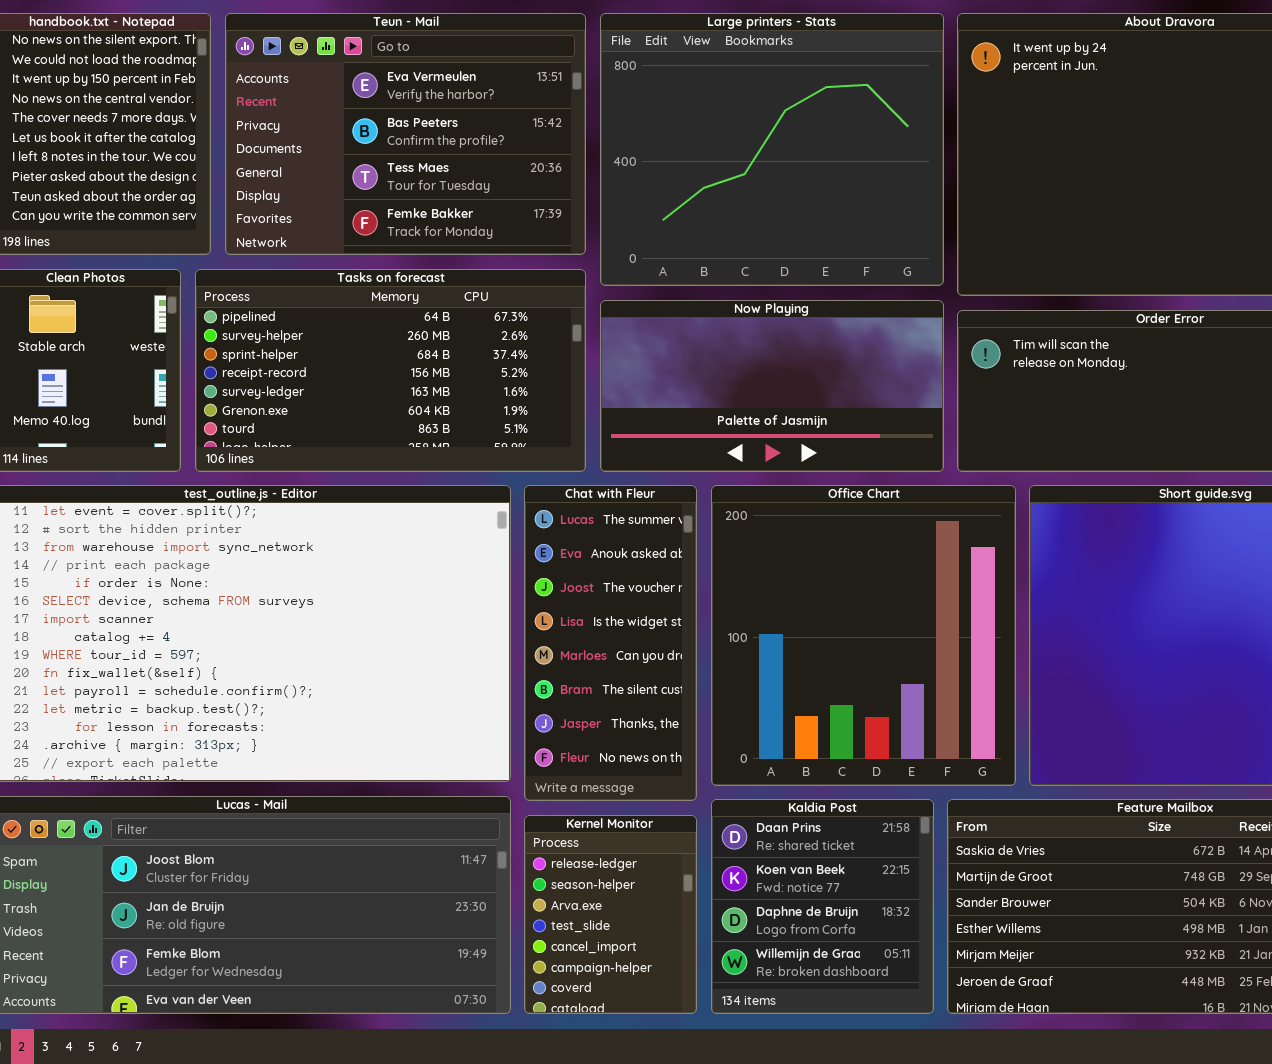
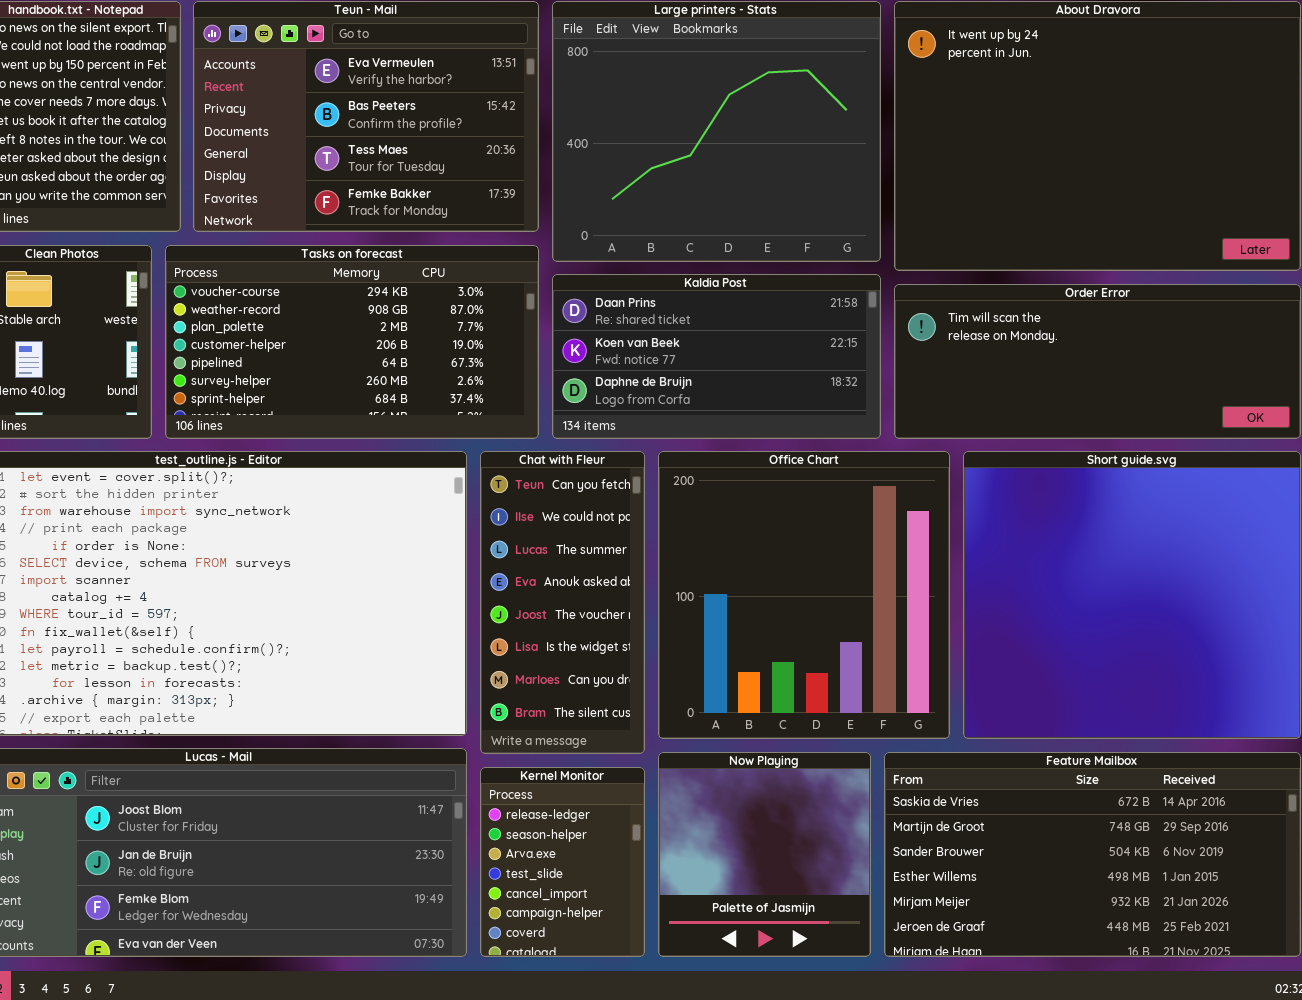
Tasks on forecast: [195,269,586,472] -> [165,245,539,439], scrolled up 4 rows
Now Playing: [600,300,944,472] -> [658,752,871,957], moved, resized
Chat with Fleur: [524,485,697,801] -> [480,451,645,754], scrolled up 2 rows
Kaldia Post: [711,799,934,1014] -> [552,274,881,439], moved, resized

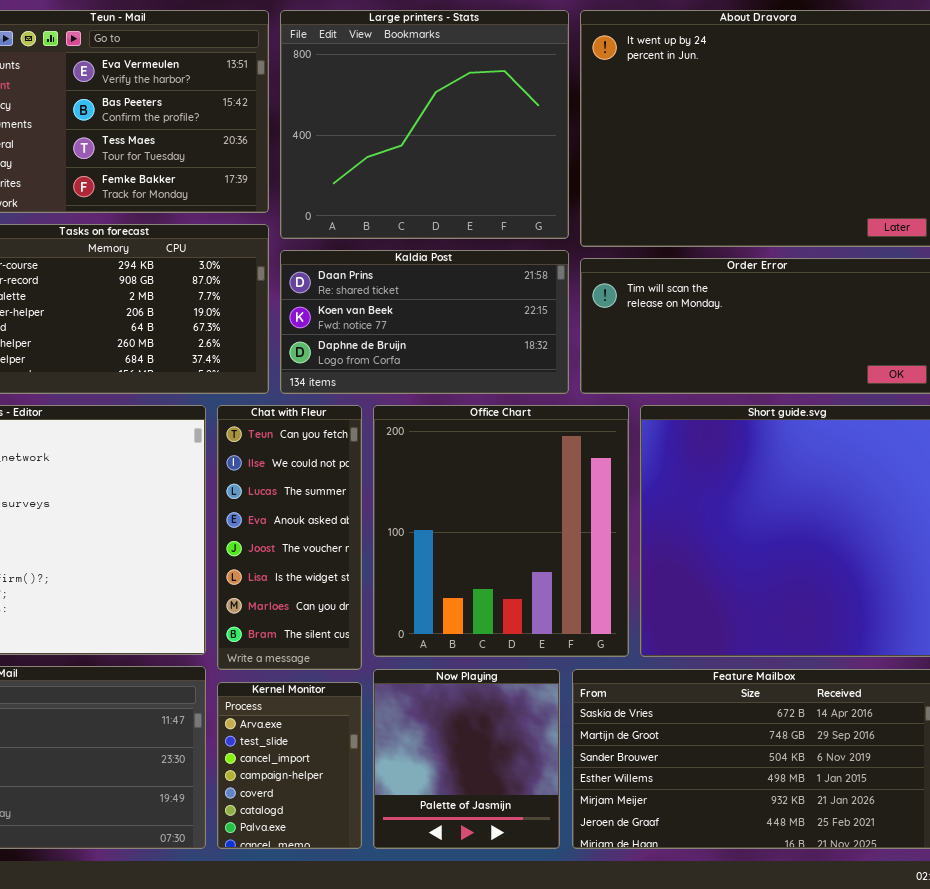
Kernel Monitor: [480,767,645,957] -> [217,682,362,849], scrolled down 2 rows

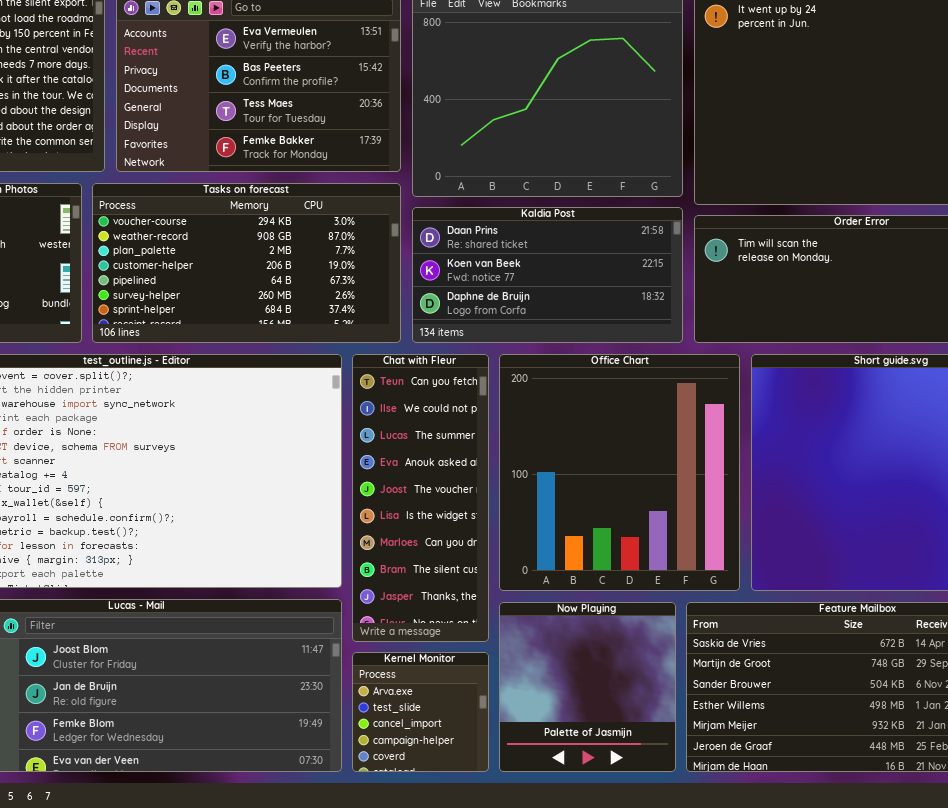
Chat with Fleur: [217,405,362,670] -> [352,354,489,642], resized
Kernel Monitor: [217,682,362,849] -> [352,652,489,772], resized

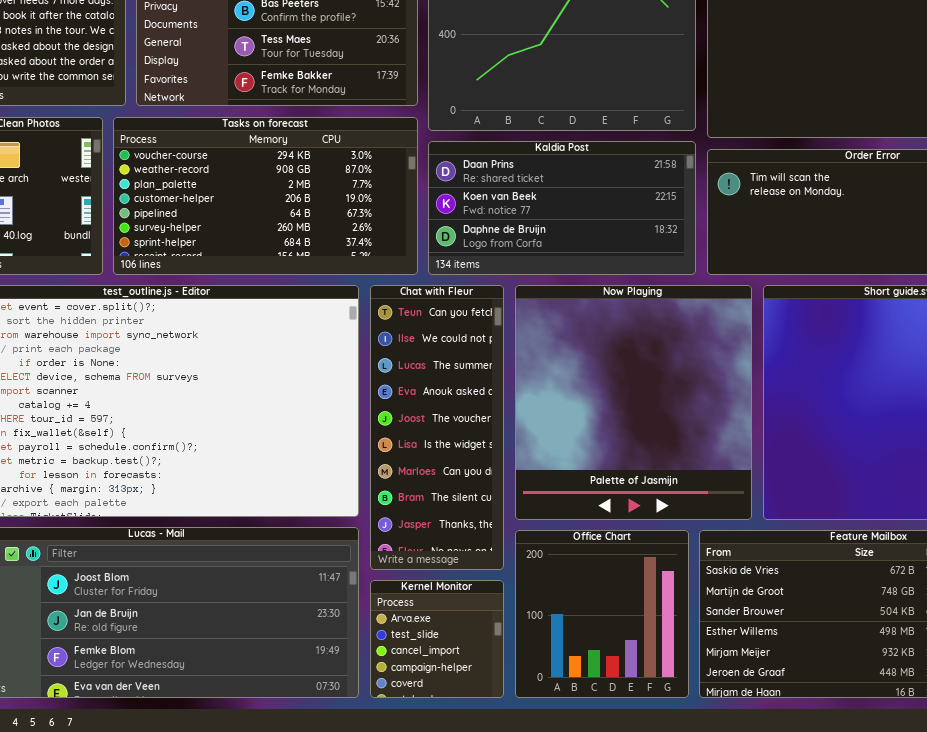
Office Chart: [499,354,740,591] -> [515,530,689,698], moved, resized
Now Playing: [499,602,676,772] -> [515,285,752,520], moved, resized

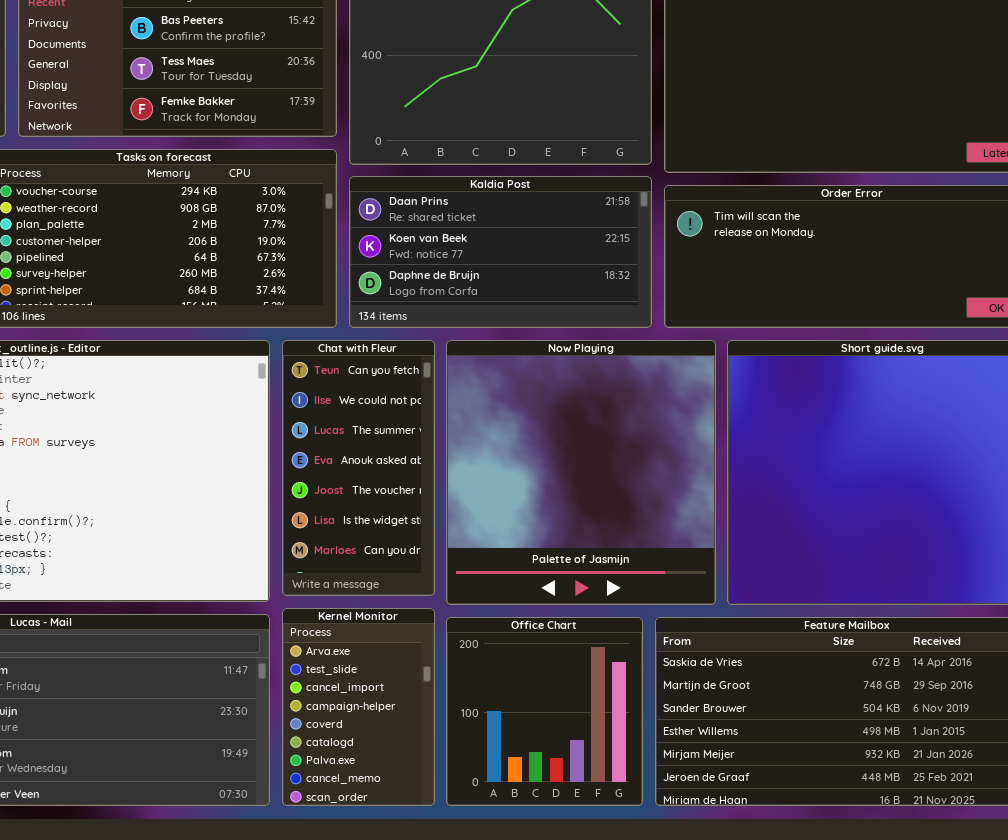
Chat with Fleur: [370,285,504,570] -> [282,340,435,596], resized
Kernel Monitor: [370,580,504,698] -> [282,608,435,806], resized

